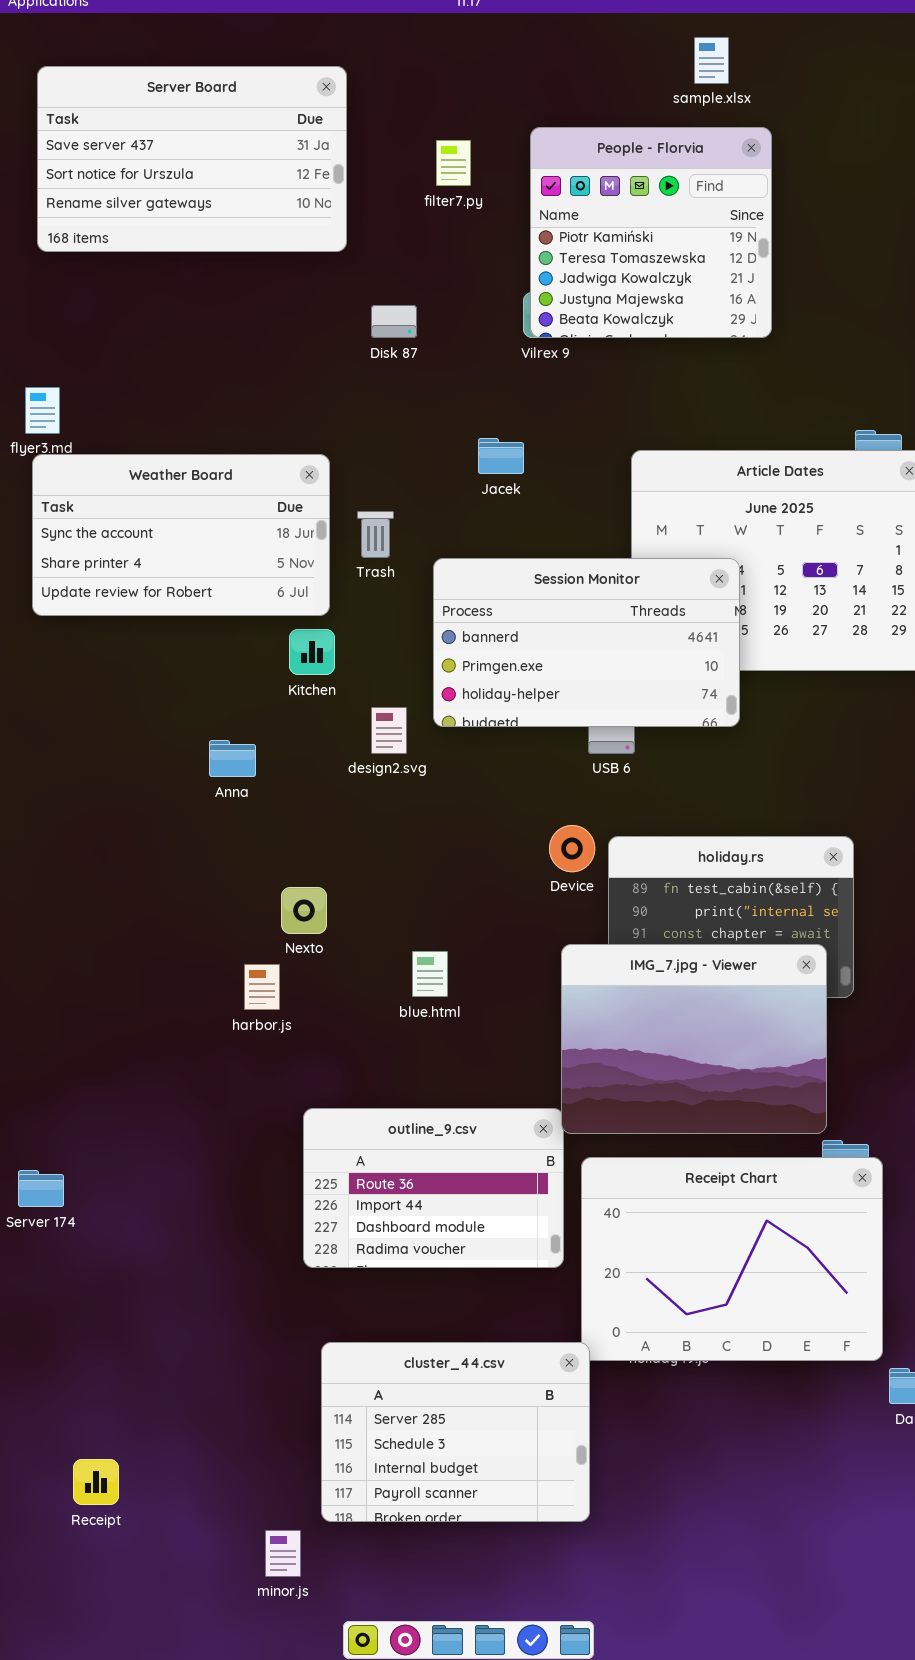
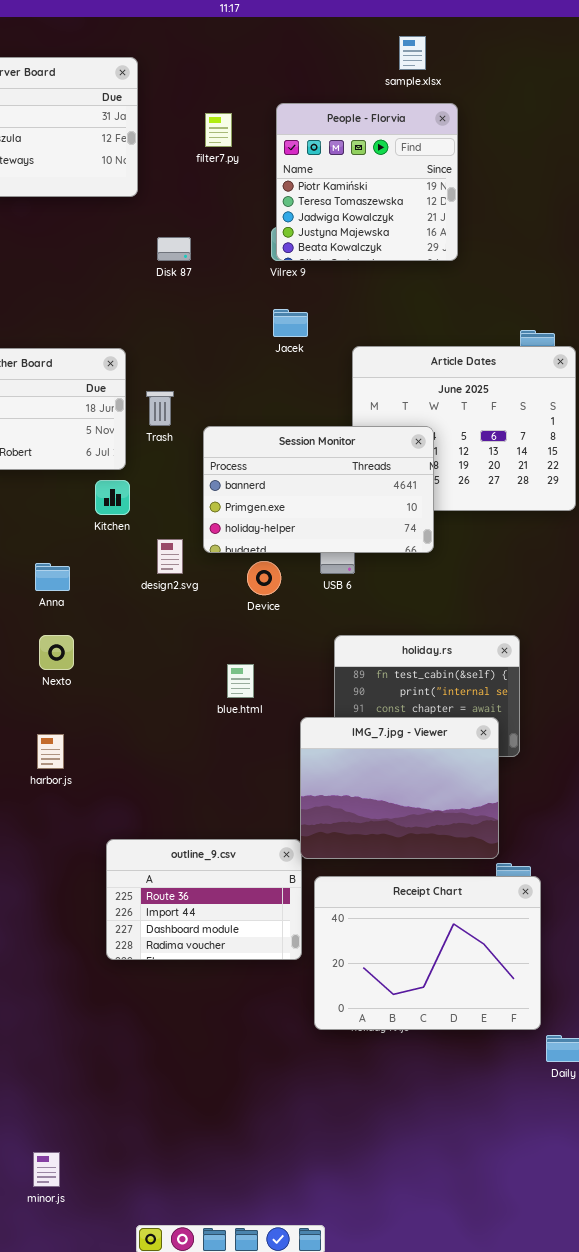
Jacek: [478,438,524,474] -> [273,309,308,337], moved
Device: [549,825,595,872] -> [247,561,281,595], moved
Nexto: [281,887,327,934] -> [39,635,74,670], moved
blue.html: [412,951,448,997] -> [227,664,254,698], moved
harbor.js: [244,964,280,1010] -> [37,734,64,769], moved
cluster_44.csv: [321,1342,590,1522] -> none, closed
minor.js: [265,1530,301,1577] -> [33,1152,60,1187], moved

